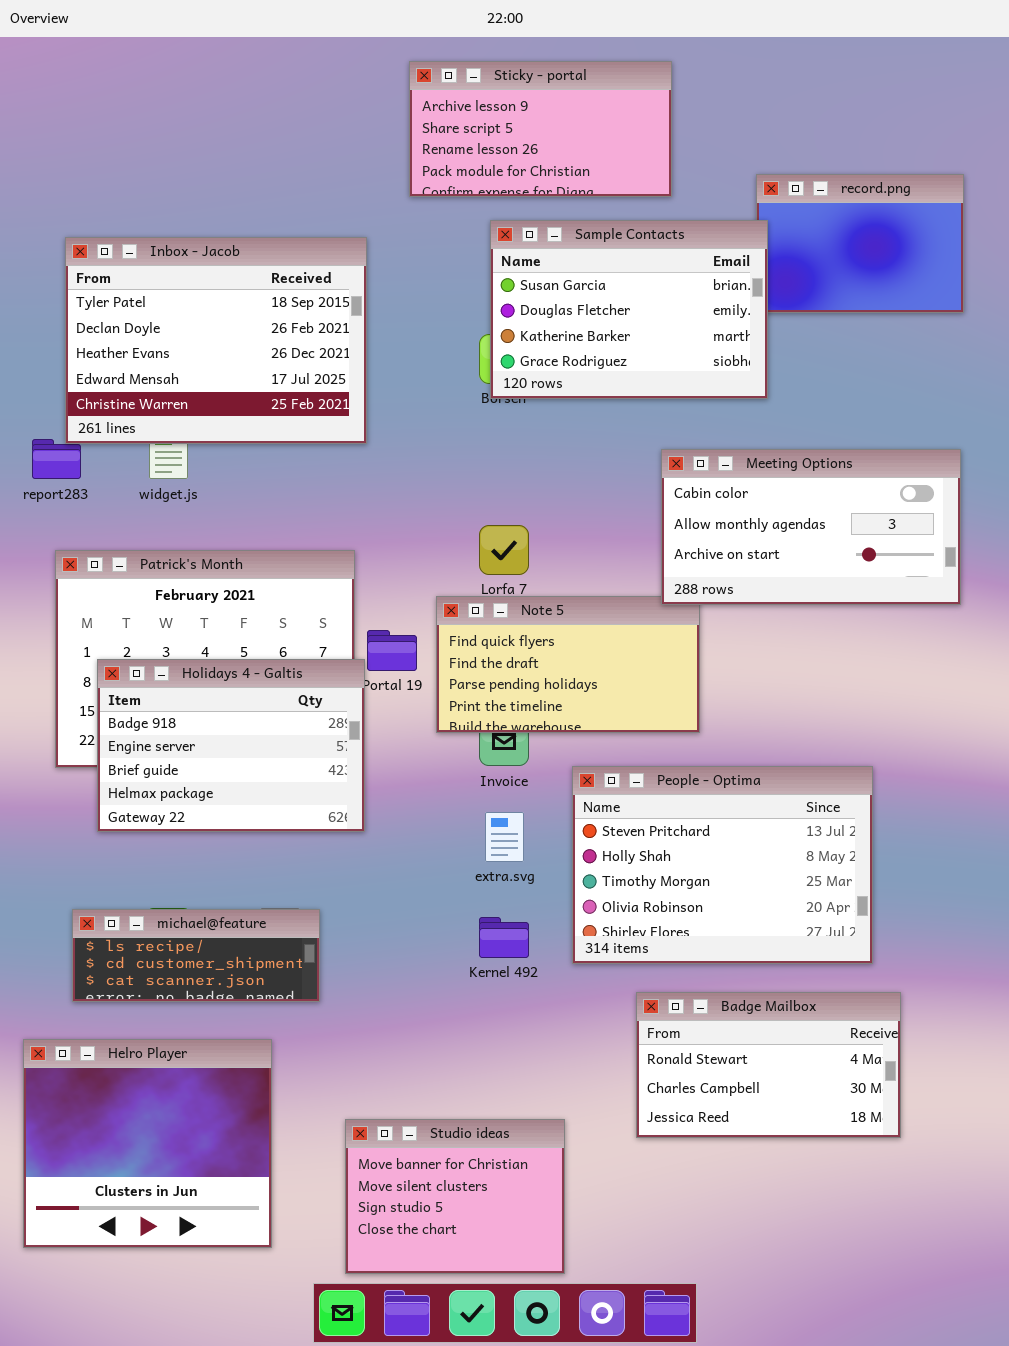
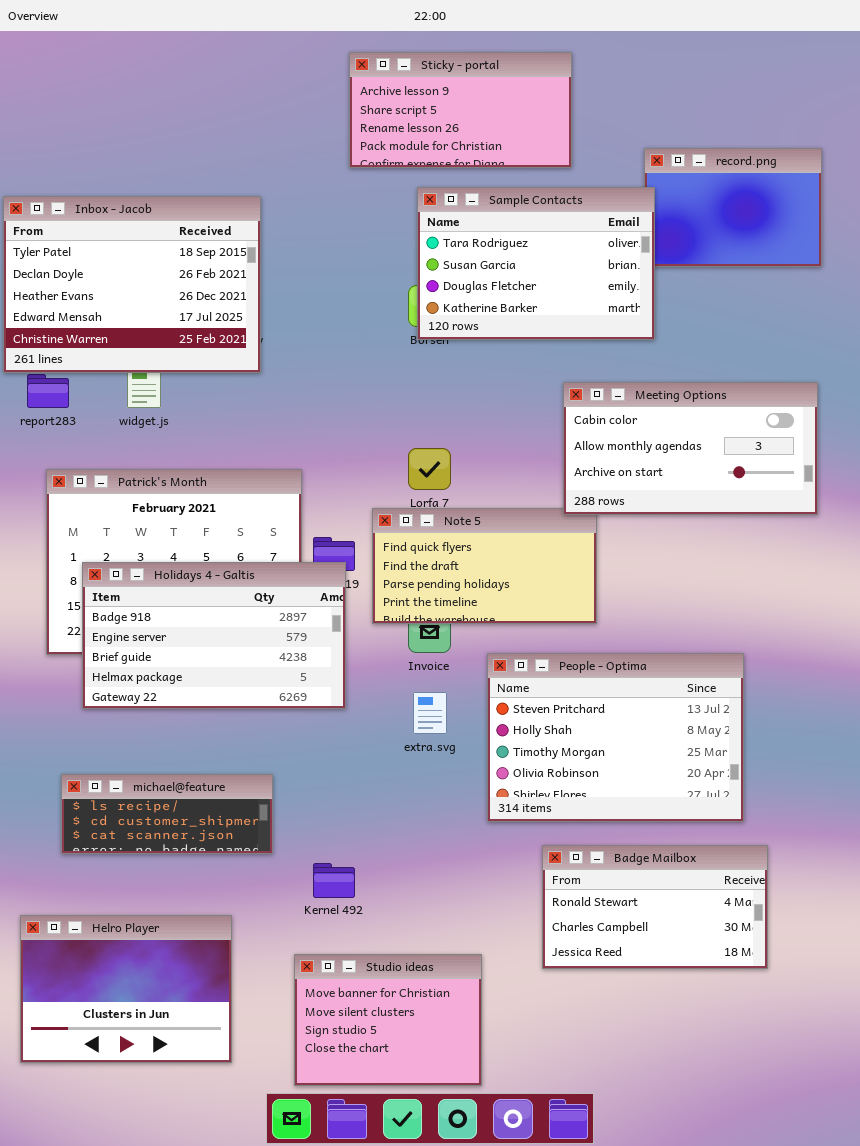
Sample Contacts: [490,220,768,399] -> [417,187,655,340], scrolled up 1 row
Inbox - Jacob: [65,237,367,444] -> [3,196,261,373], moved
Holidays 4 - Galtis: [97,659,365,832] -> [82,562,346,709], resized
Kernel 492: [479,917,529,958] -> [313,863,355,898], moved
Helro Player: [23,1039,272,1248] -> [20,915,232,1063], resized

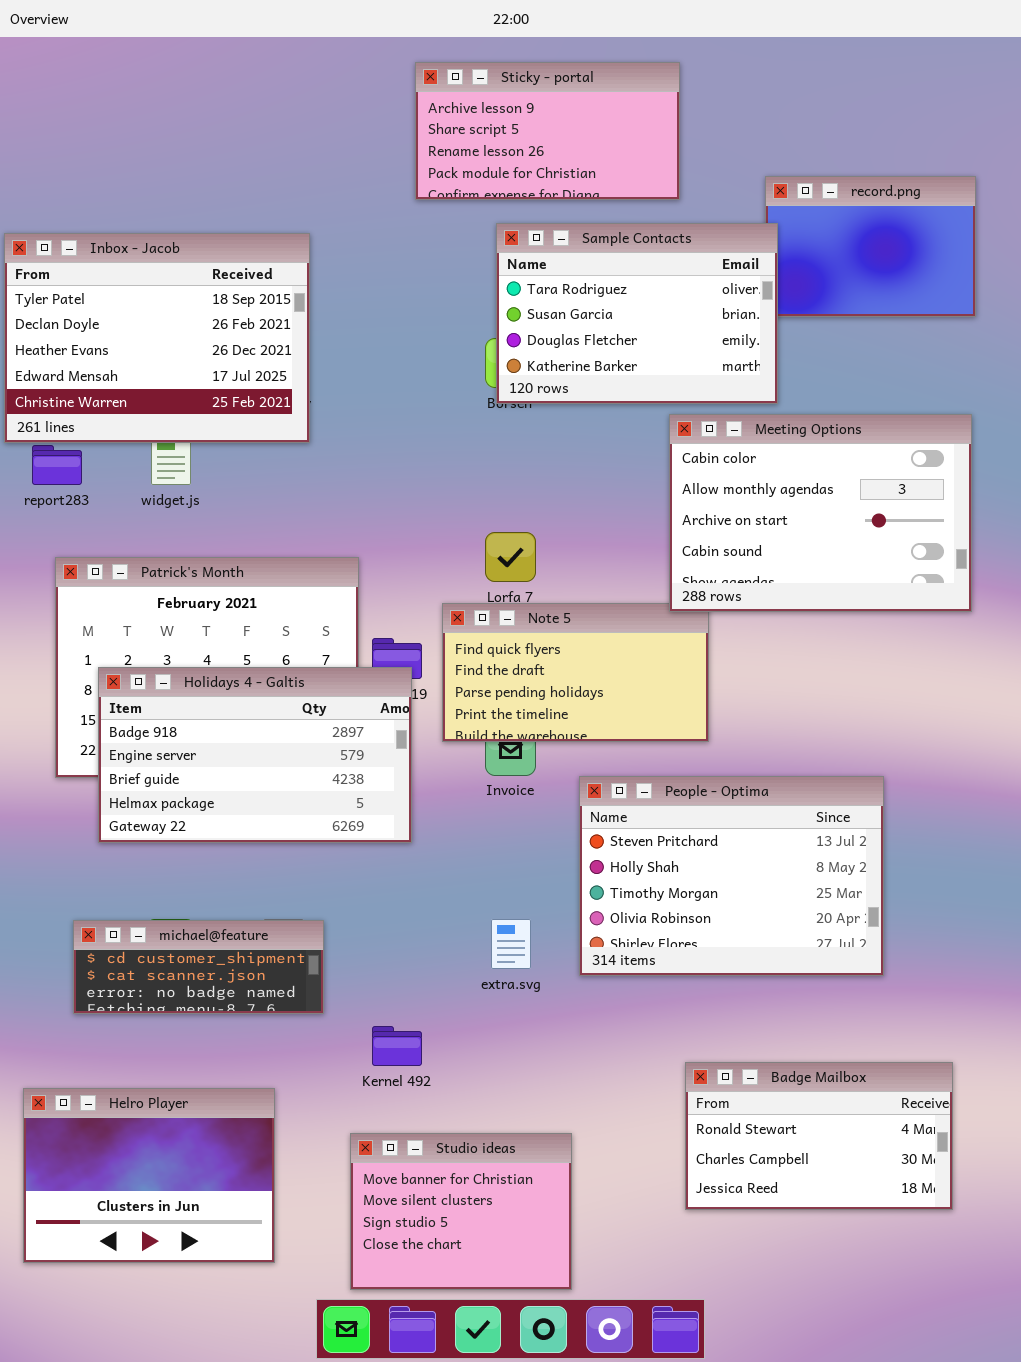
Meeting Options: [563,382,818,515] -> [669,414,972,612], resized
extra.svg: [413,692,447,734] -> [491,919,531,969], moved
michael@feature: [61,774,273,854] -> [73,920,324,1014], scrolled down 1 row
Badge Mailbox: [542,845,768,969] -> [685,1062,953,1210], moved

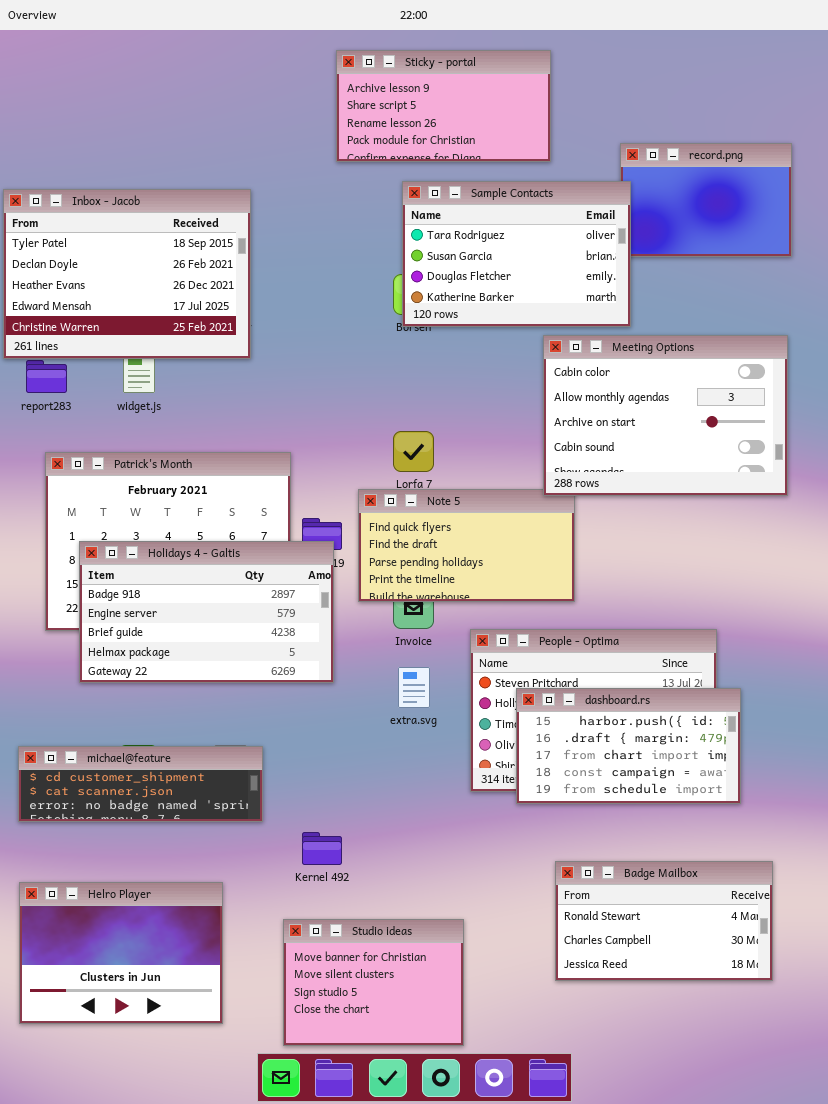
dashboard.rs: none -> [516,688,741,804], opened
extra.svg: [491,919,531,969] -> [398,667,430,708], moved
michael@feature: [73,920,324,1014] -> [18,746,263,822], resized

